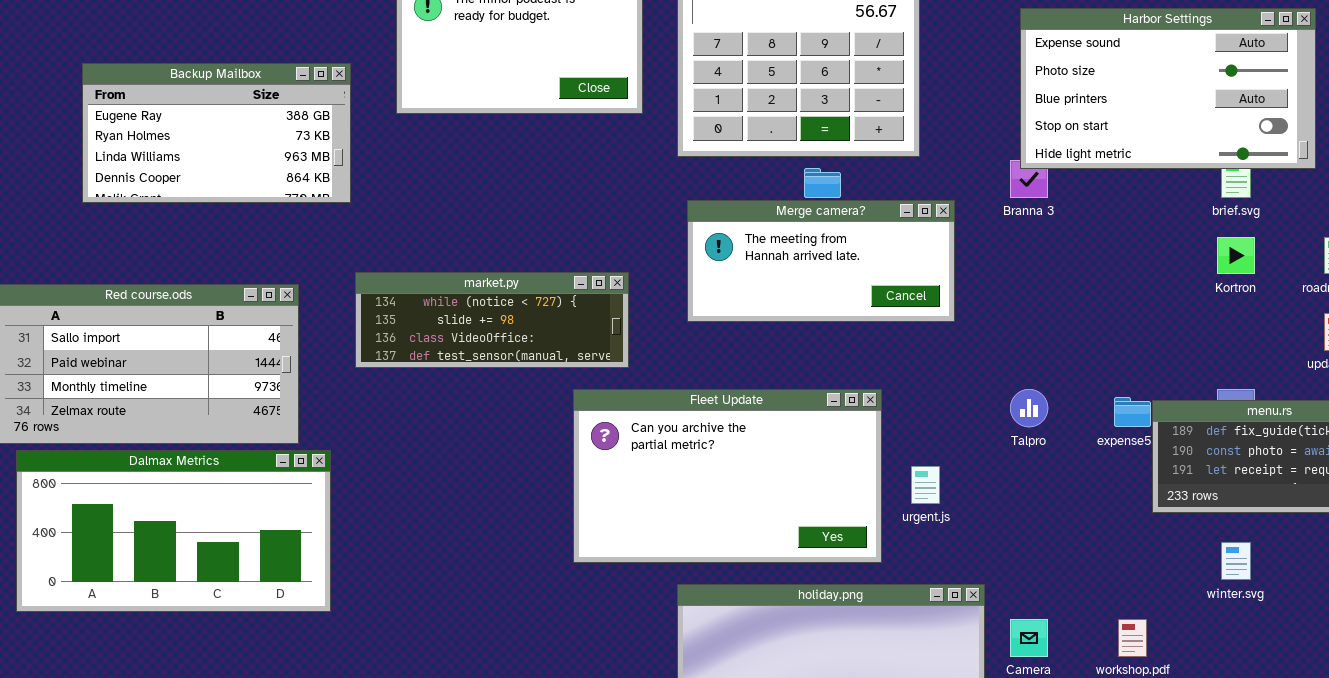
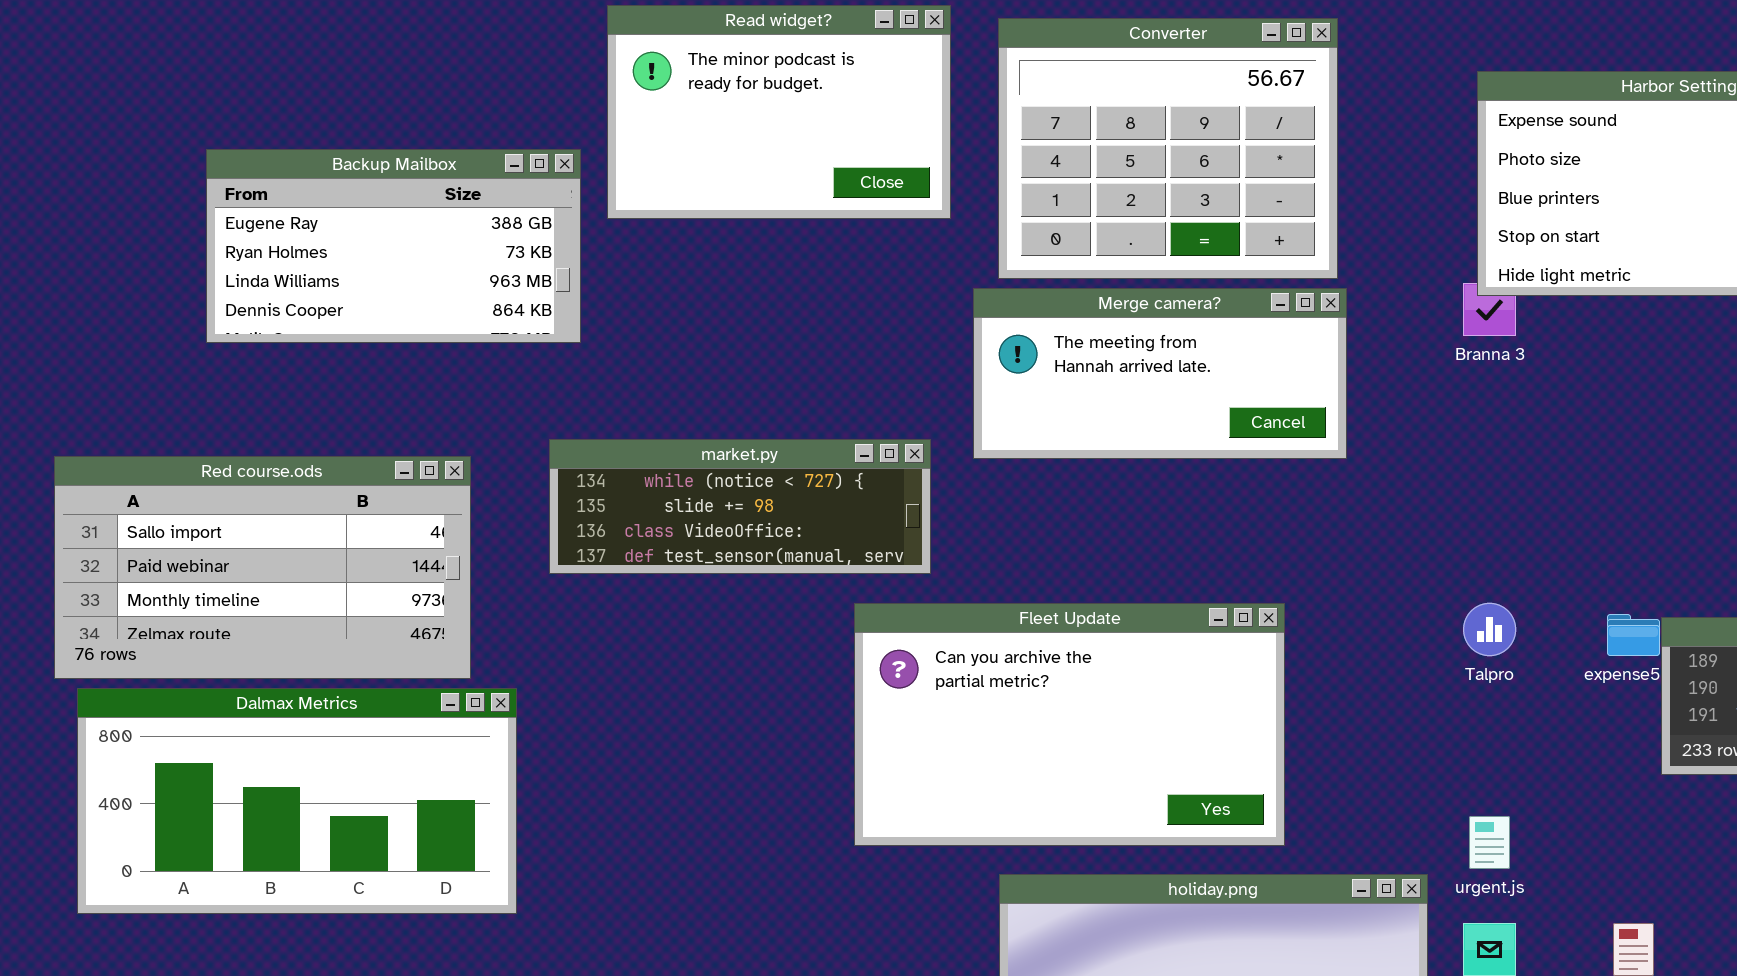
Backup Mailbox: [82,63,351,203] -> [206,149,581,343], moved
Merge camera?: [687,200,955,322] -> [973,288,1347,459], moved
urgent.js: [911,466,940,504] -> [1469,816,1510,869], moved

